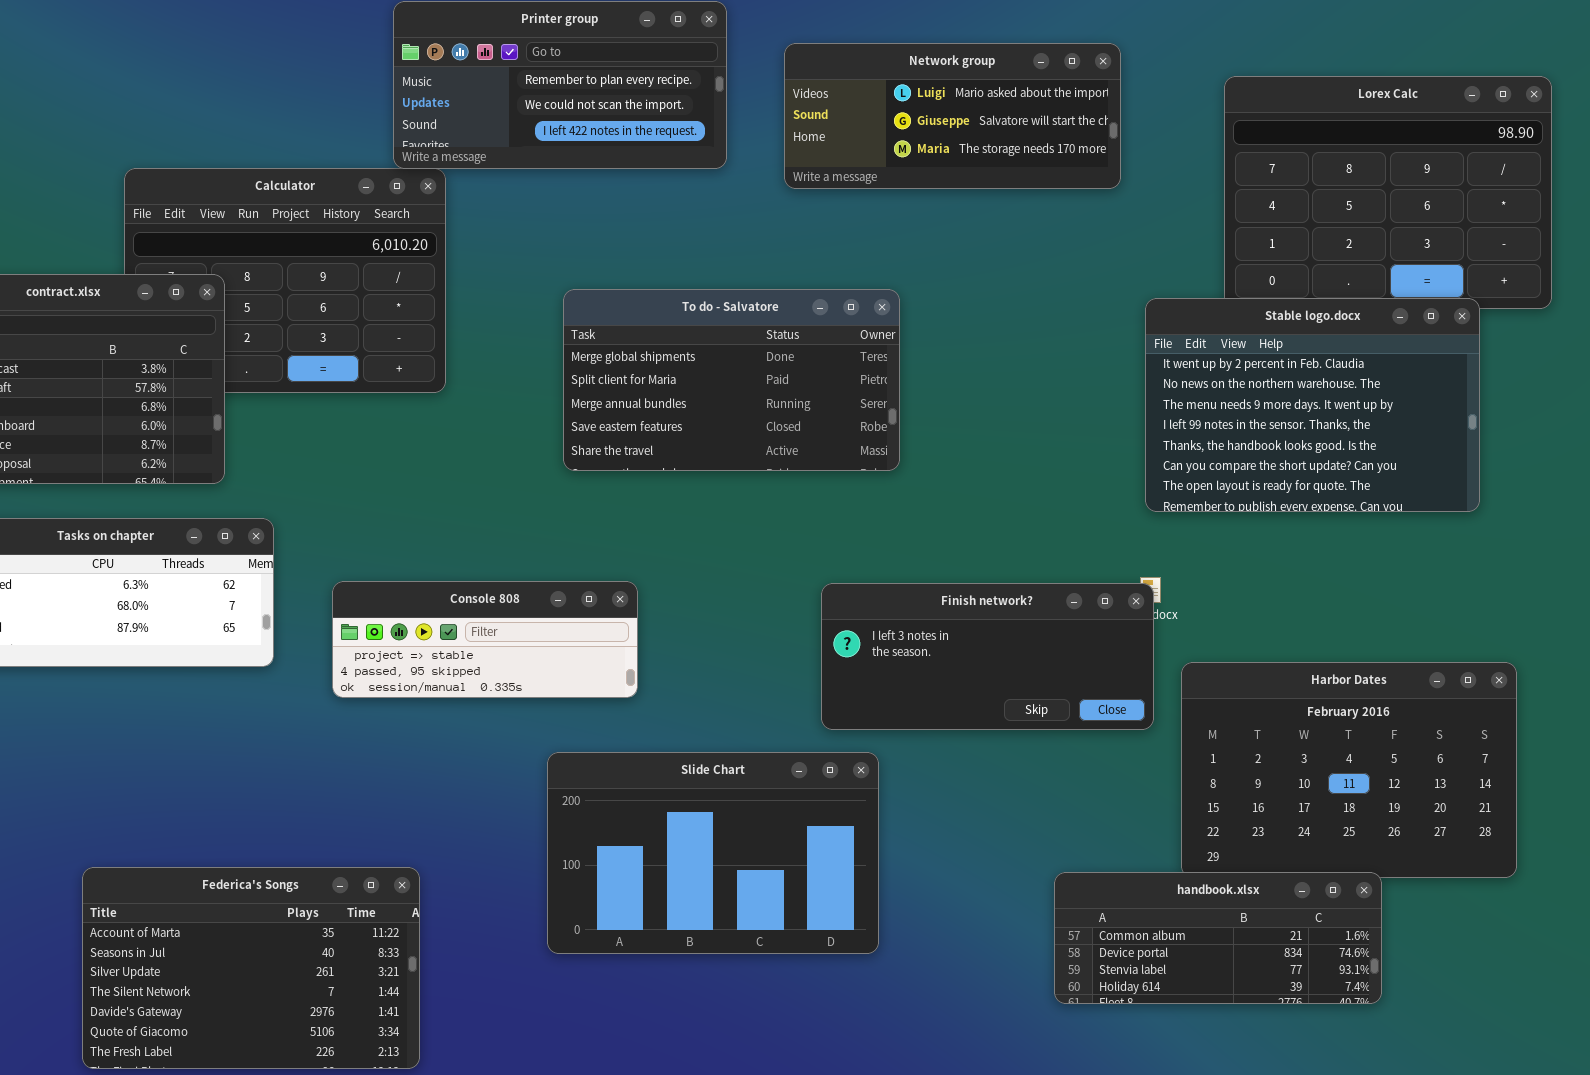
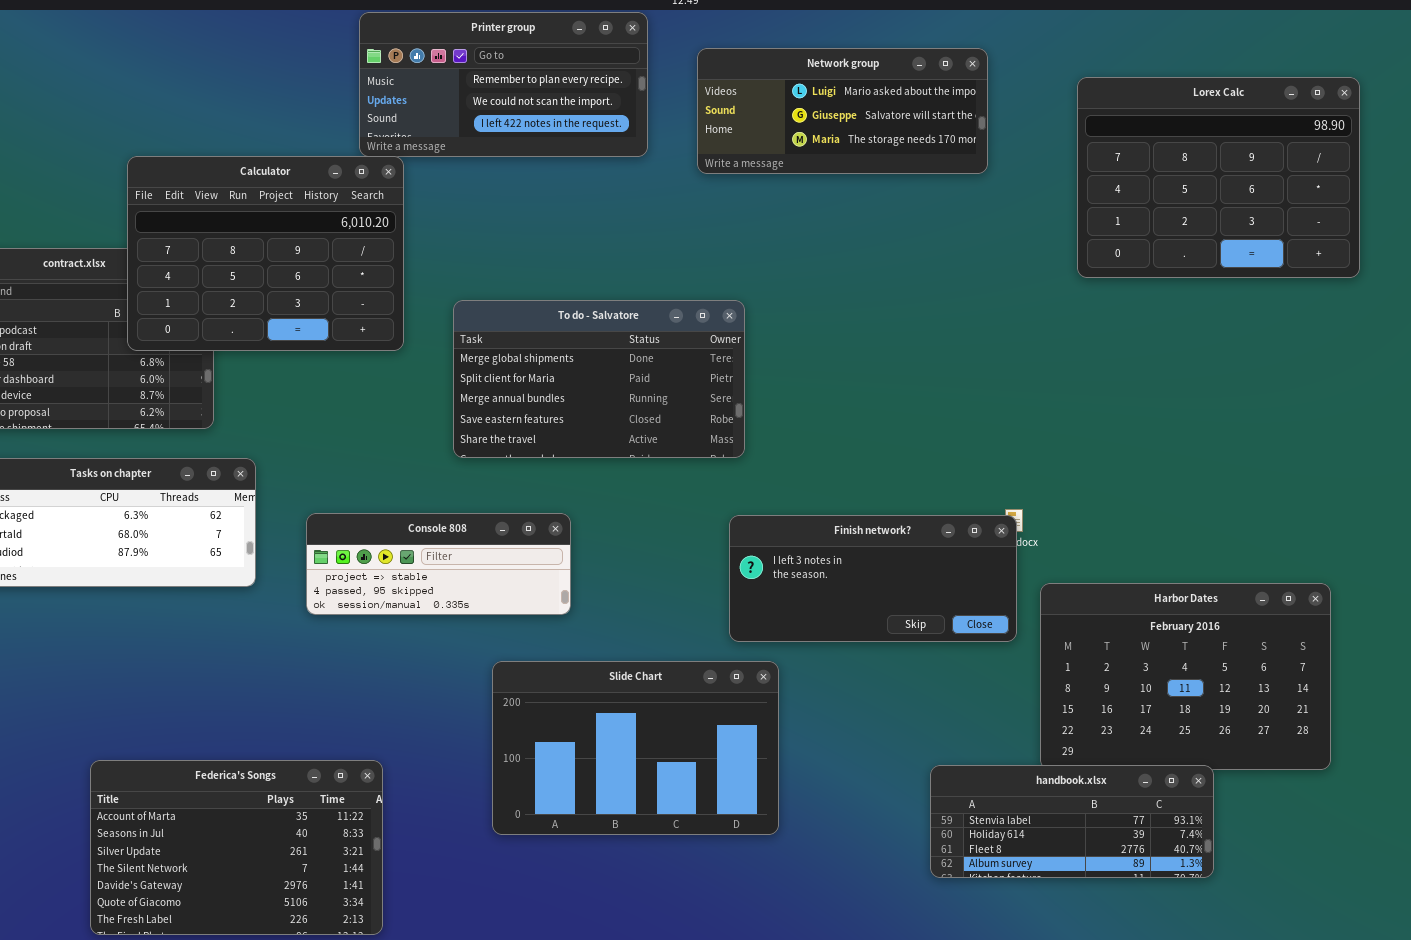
Calculator: [124,168,446,393] -> [127,156,404,351], raised
To do - Salvatore: [563,289,900,471] -> [453,300,745,458], moved
Stable logo.docx: [1145,298,1480,512] -> none, closed
handbook.xlsx: [1054,872,1382,1004] -> [930,765,1214,878], scrolled down 2 rows

